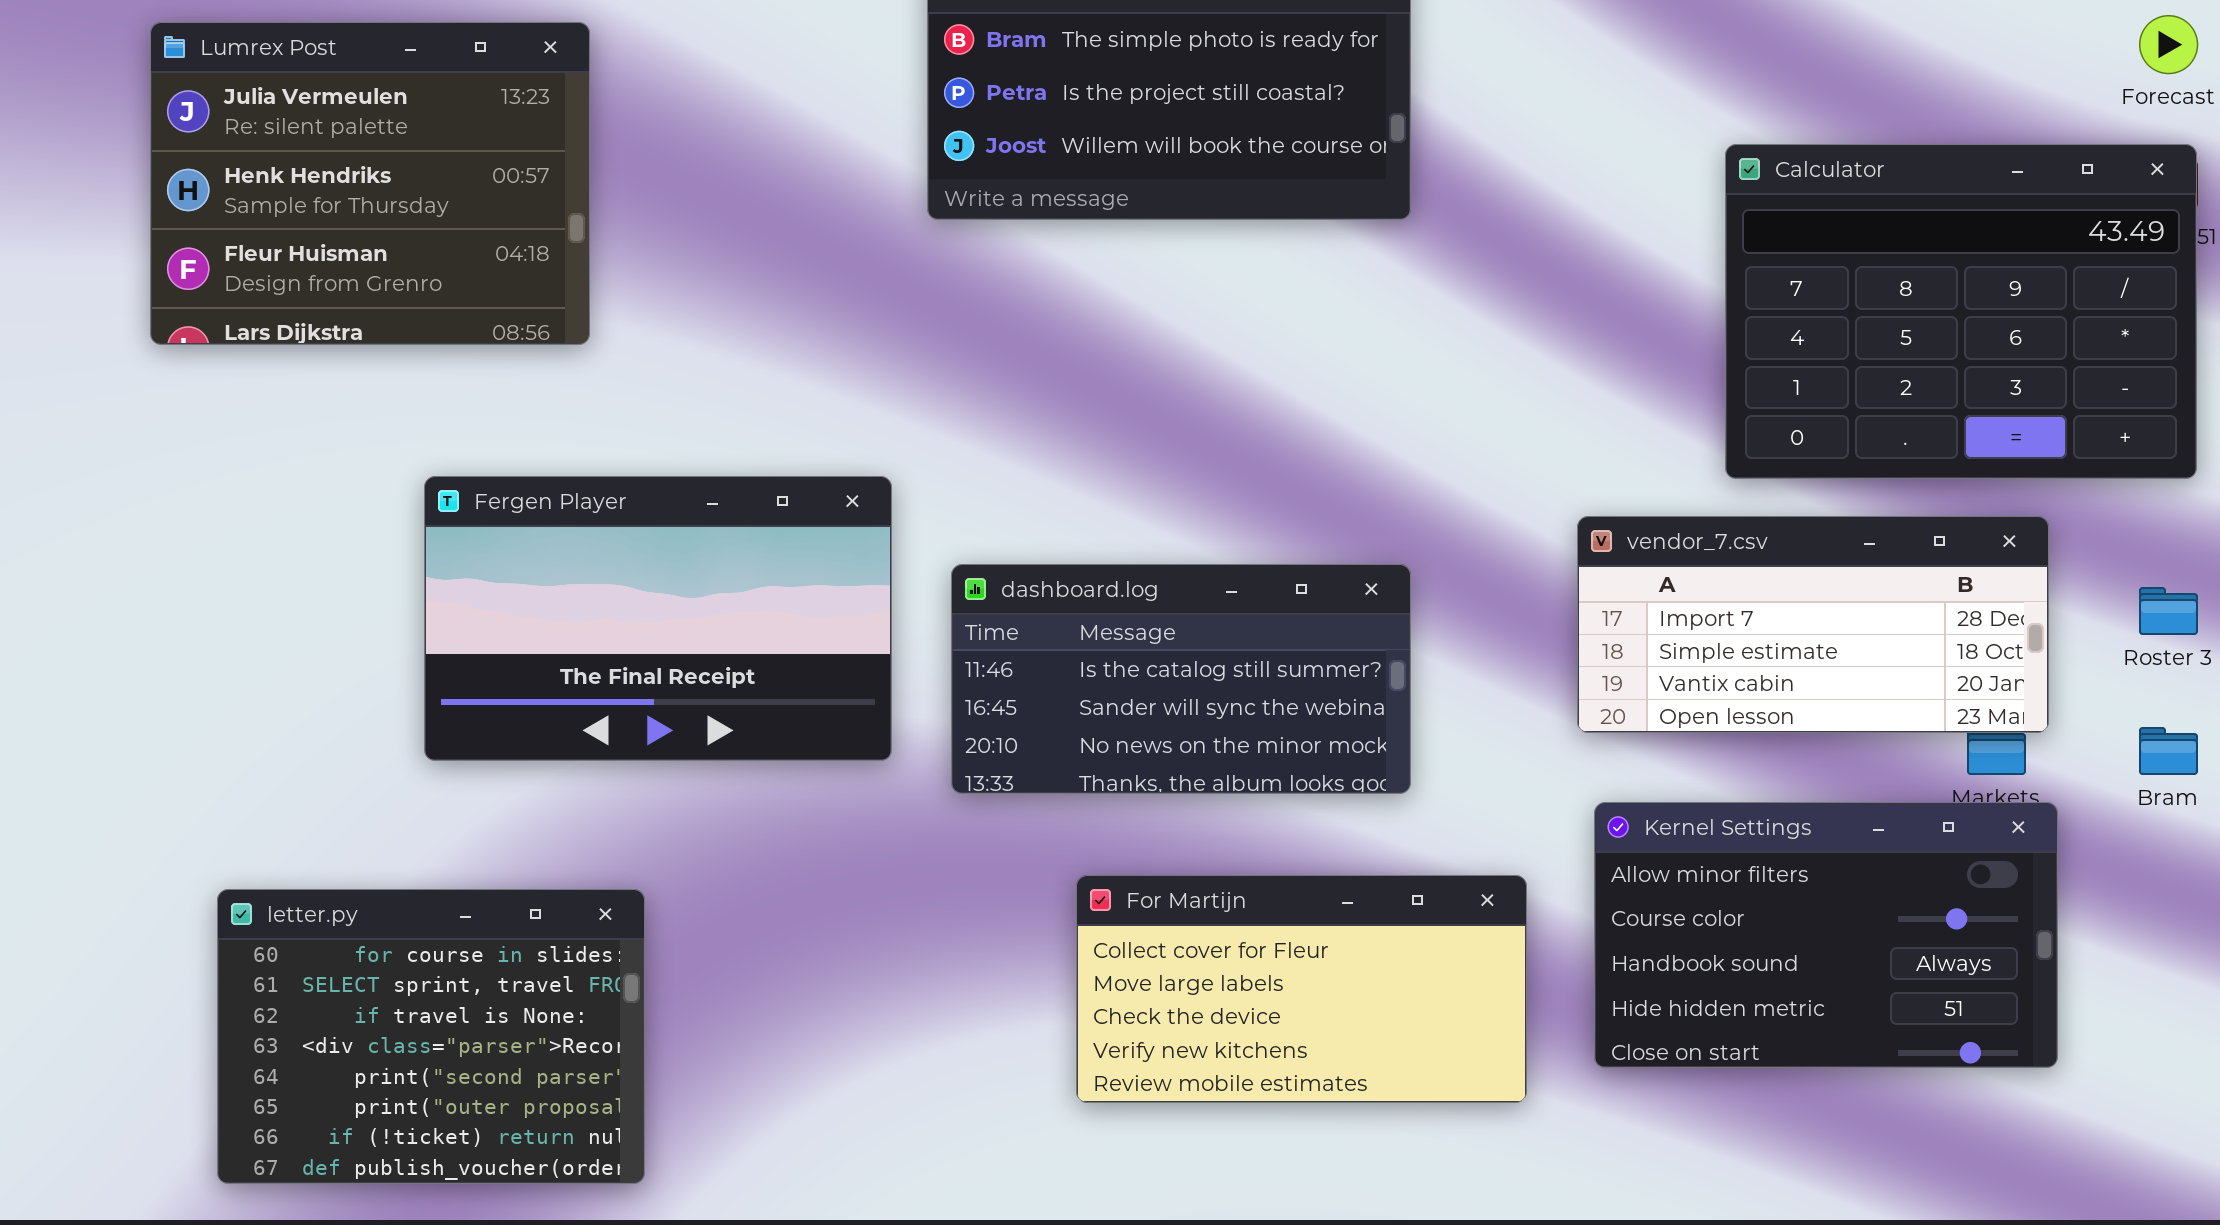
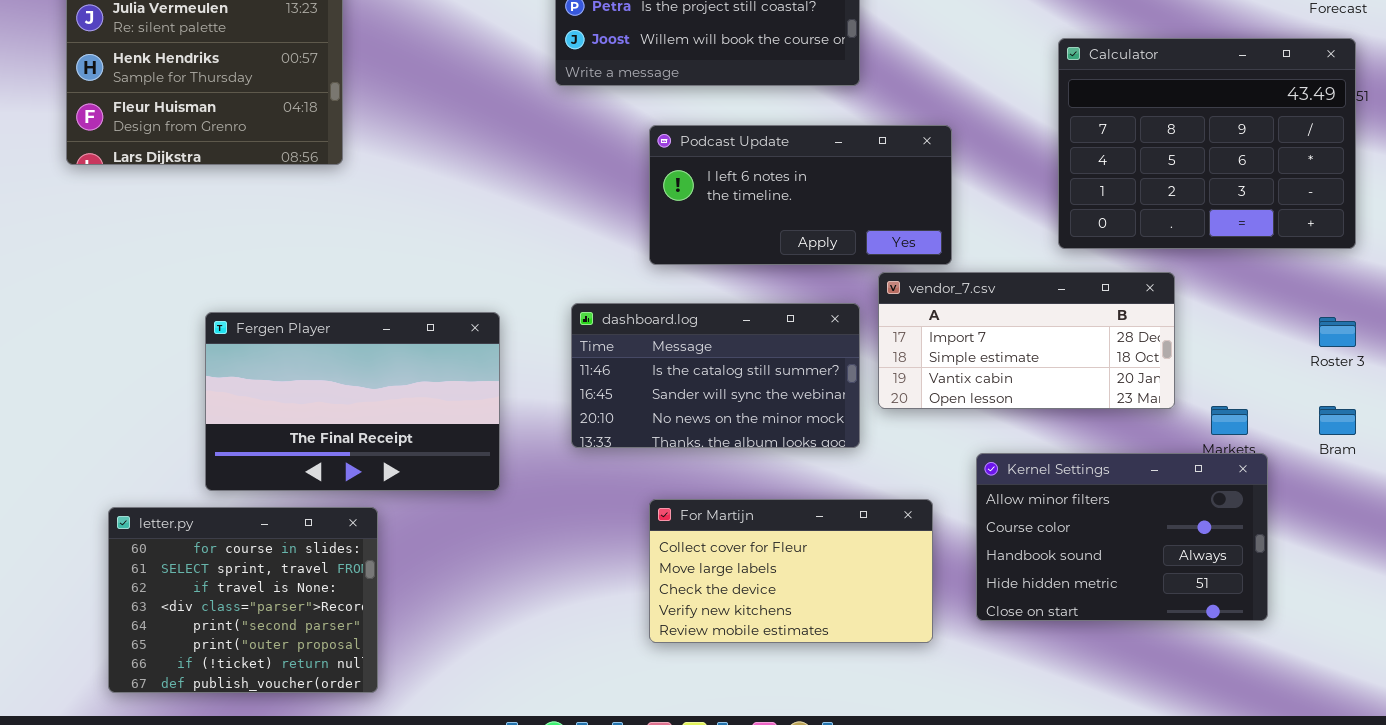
Podcast Update: none -> [649,125,952,265], opened
Fergen Player: [424,476,892,761] -> [205,312,500,491], moved
vendor_7.csv: [1577,516,2049,733] -> [878,272,1175,409], moved

